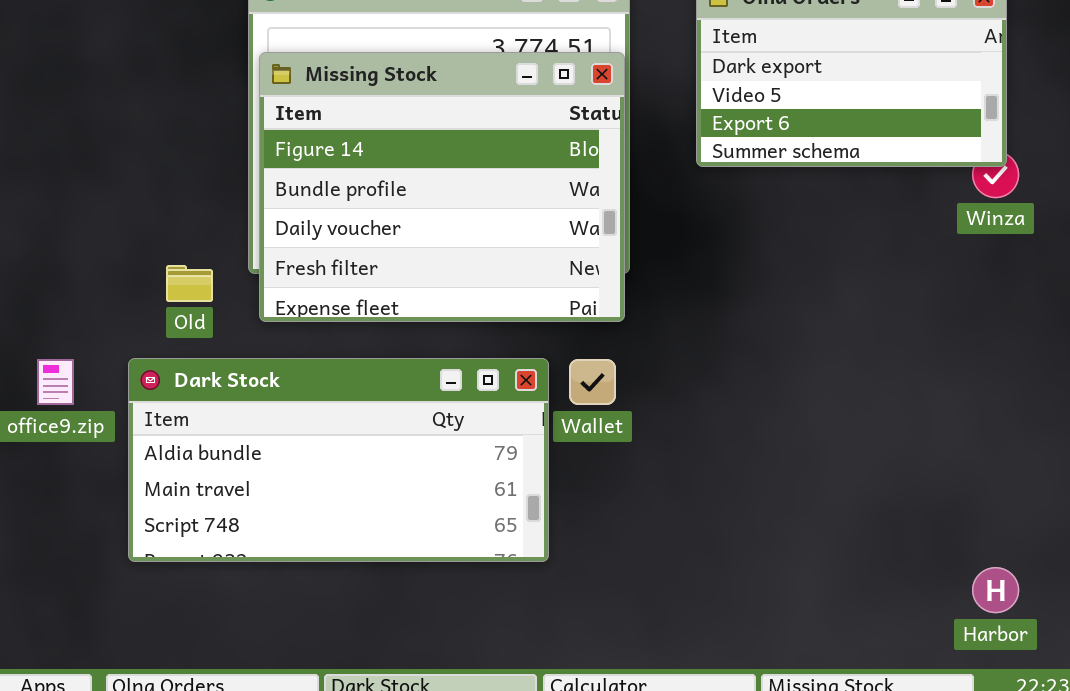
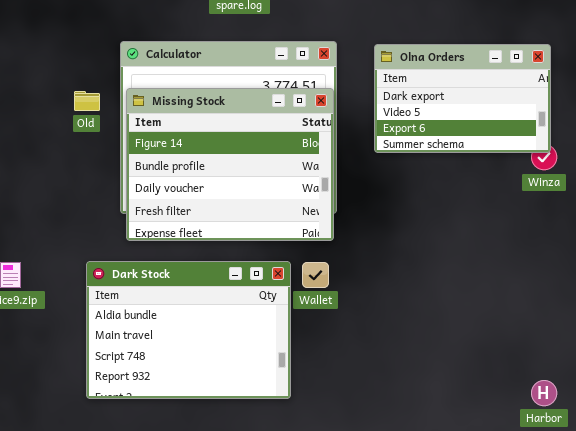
Old: [166,265,213,302] -> [74,91,100,111], moved
Dark Stock: [128,358,549,562] -> [86,261,291,399], resized

